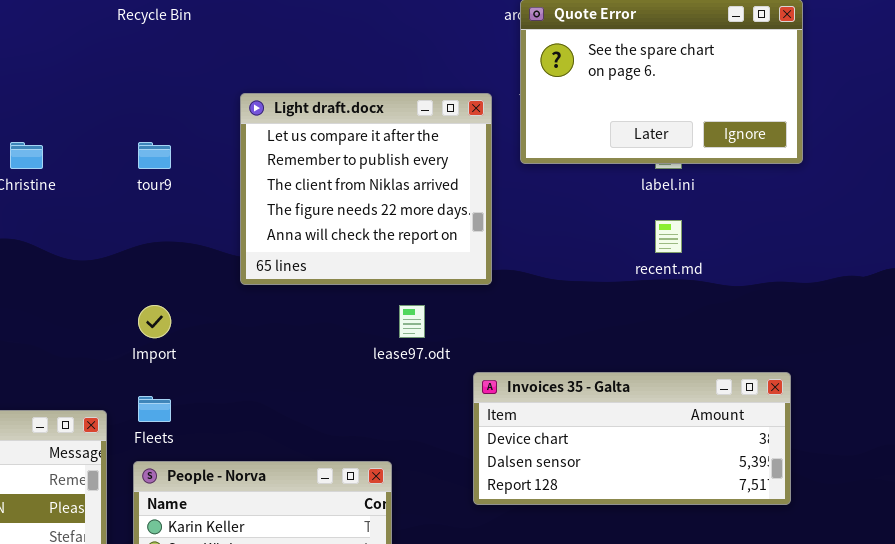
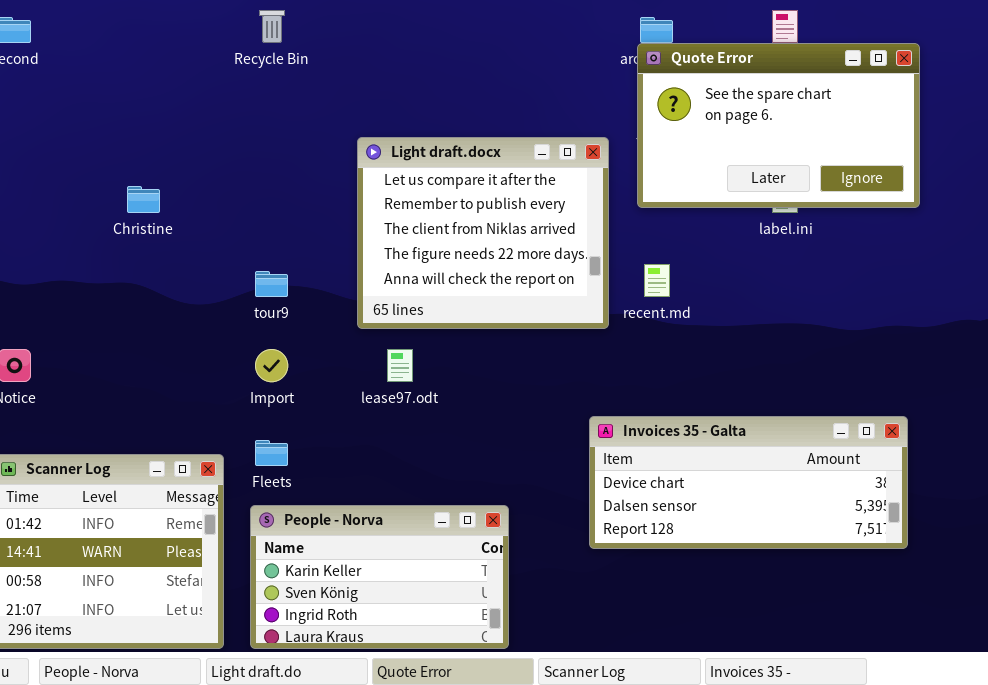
tour9: [138,142,171,169] -> [255,271,288,297], moved
recent.md: [655,220,682,253] -> [644,264,670,297], moved
lease97.odt: [399,305,425,338] -> [387,349,413,382], moved

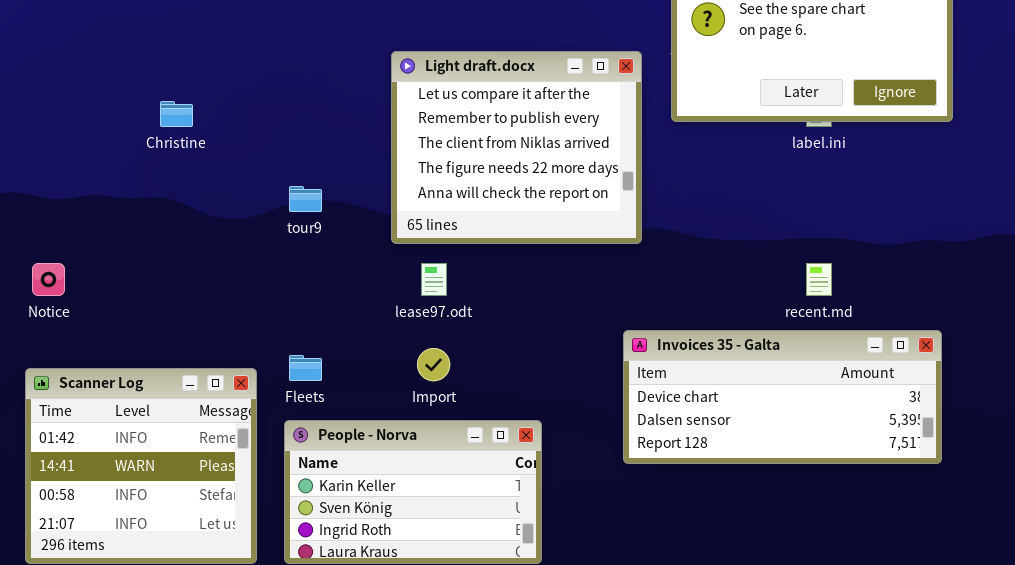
recent.md: [644,264,670,297] -> [806,263,832,296], moved
Import: [255,349,288,382] -> [417,348,450,381], moved

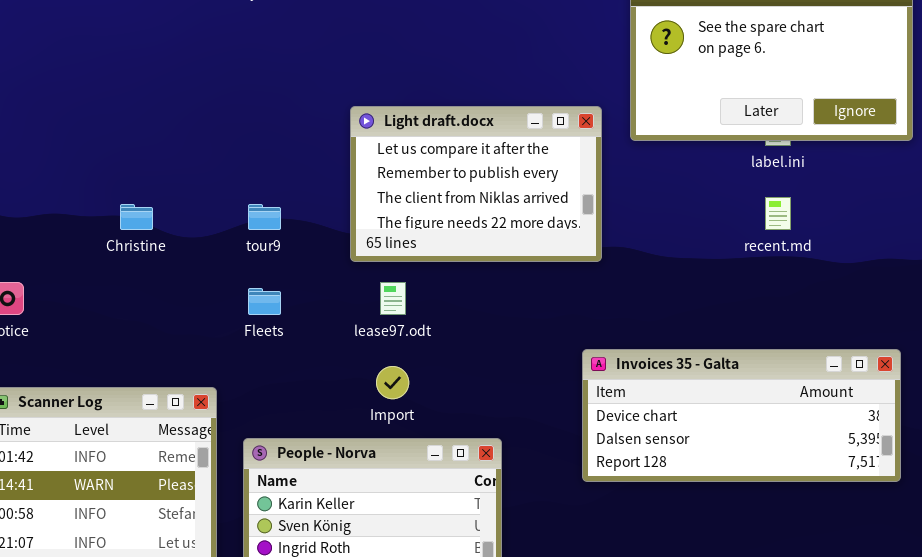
Light draft.docx: [391,51,642,244] -> [350,106,602,262], resized
Christine: [160,101,193,127] -> [120,204,153,230], moved
recent.md: [806,263,832,296] -> [765,197,791,230], moved
Fleets: [289,355,322,381] -> [248,288,281,315], moved

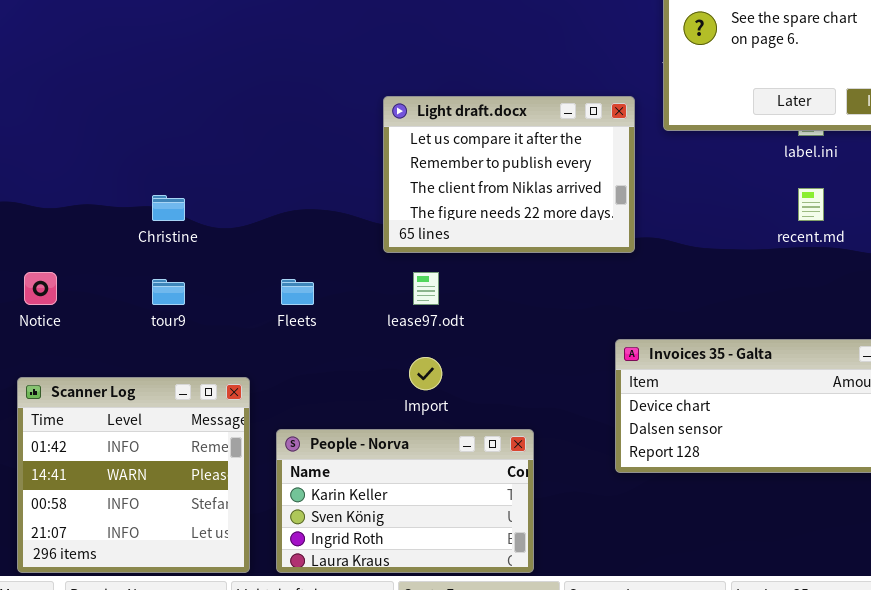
tour9: [248,204,281,230] -> [152,279,185,305], moved

